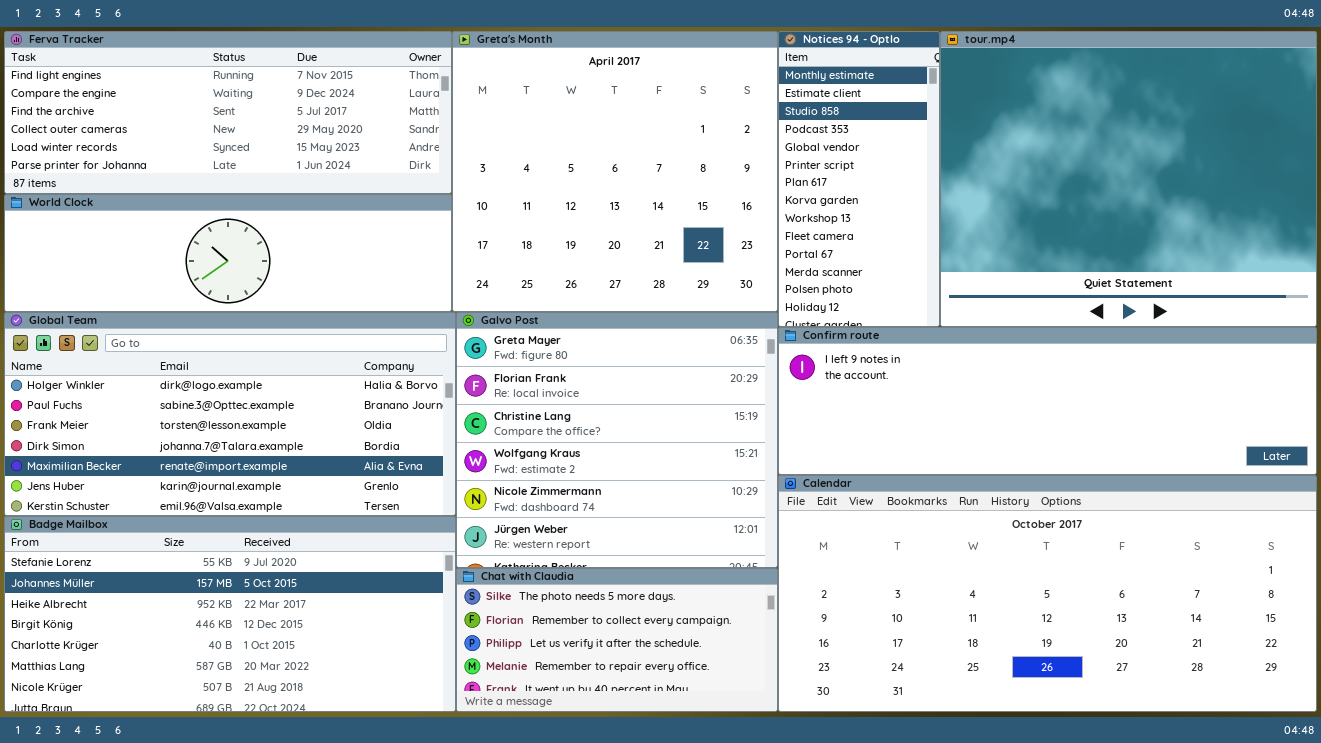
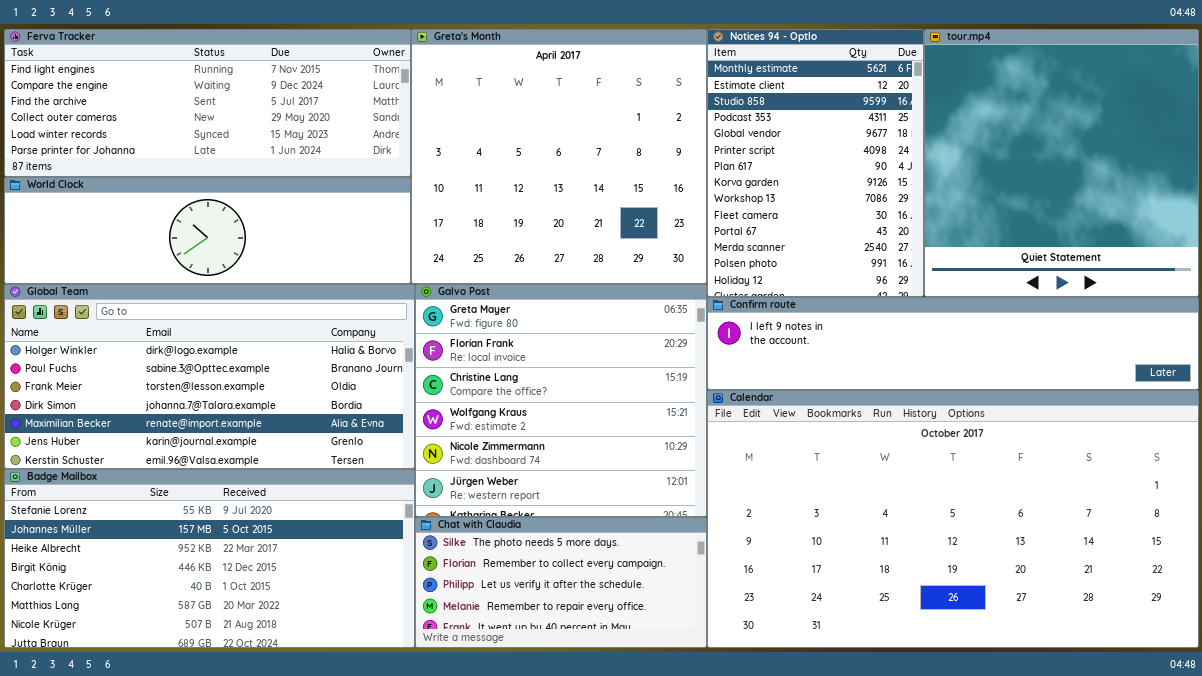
Notices 94 - Optlo: [778,31,940,327] -> [707,29,924,297], resized
tour.mp4: [940,31,1317,327] -> [924,29,1199,297], resized
Confirm route: [778,327,1317,475] -> [707,297,1199,390], resized
Calendar: [778,475,1317,712] -> [707,390,1199,648], resized

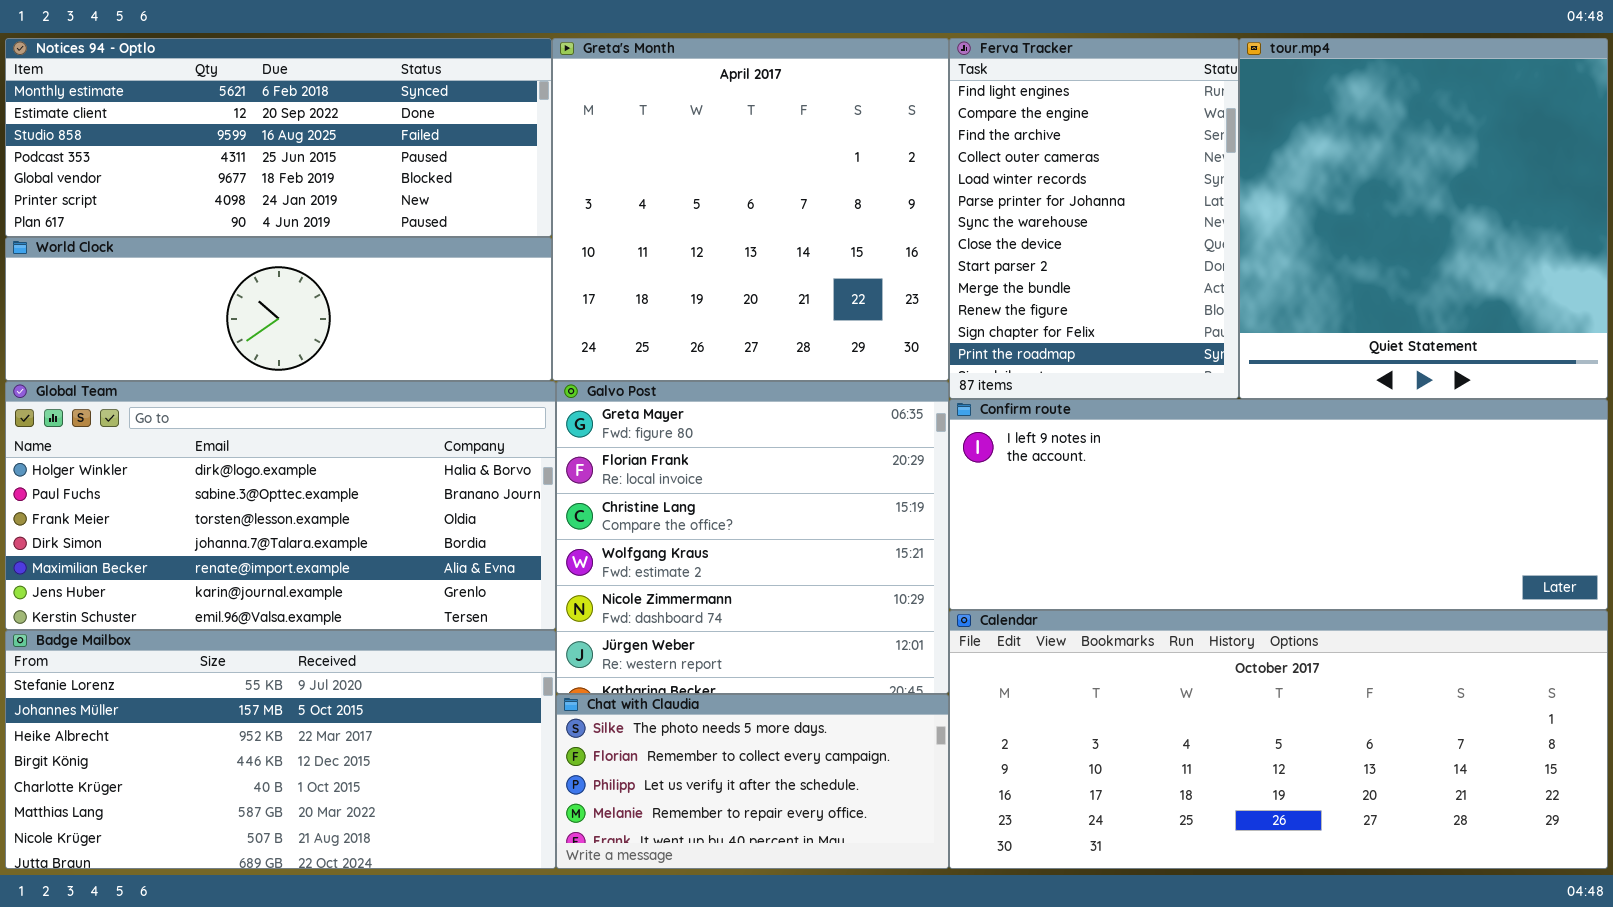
Ferva Tracker: [4,29,411,177] -> [949,38,1239,399], moved, resized
Notices 94 - Optlo: [707,29,924,297] -> [5,38,552,237], moved, resized
Confirm route: [707,297,1199,390] -> [949,399,1608,610], resized
Calendar: [707,390,1199,648] -> [949,610,1608,869], resized

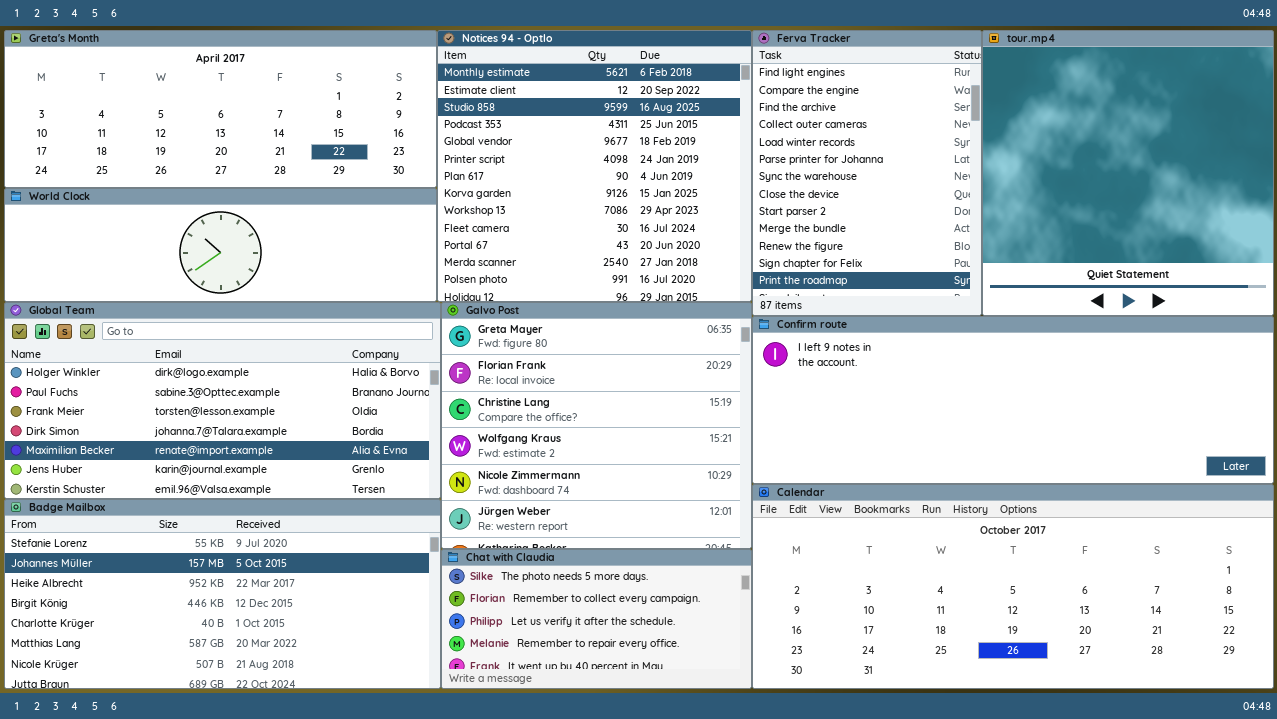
Notices 94 - Optlo: [5,38,552,237] -> [437,30,752,302], moved, resized
Greta's Month: [552,38,949,381] -> [4,30,437,188], moved, resized

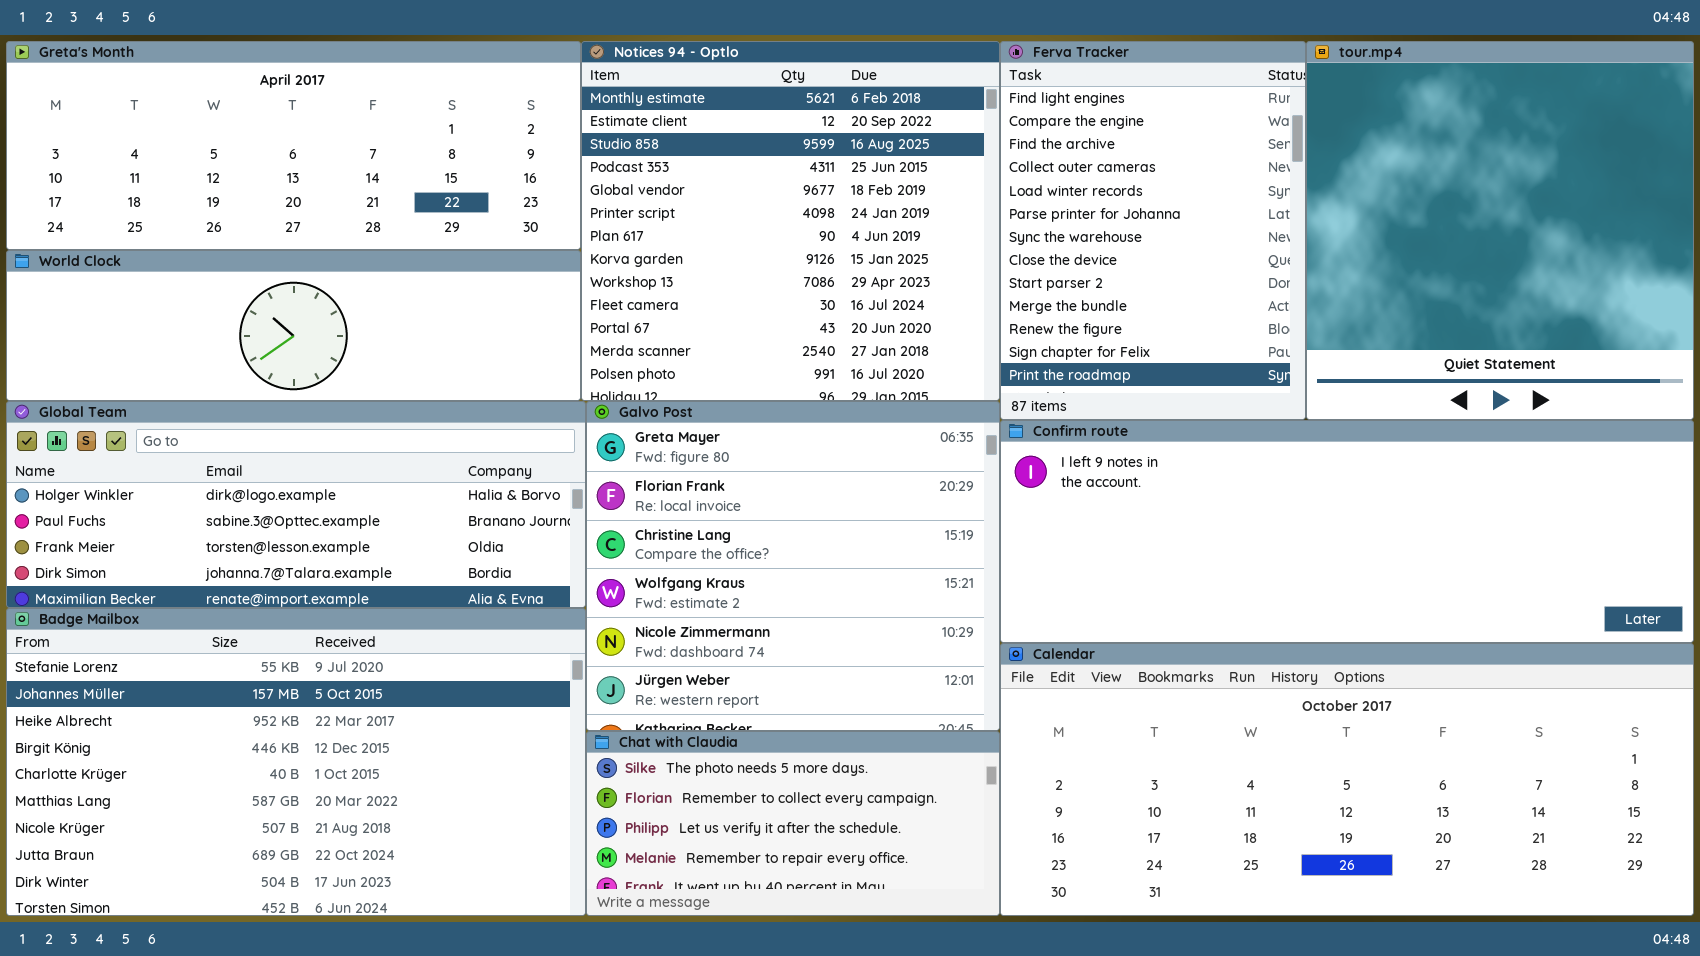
Global Team: [4,302,441,499] -> [6,401,586,608], resized
Badge Mailbox: [4,499,441,689] -> [6,608,586,916], resized

